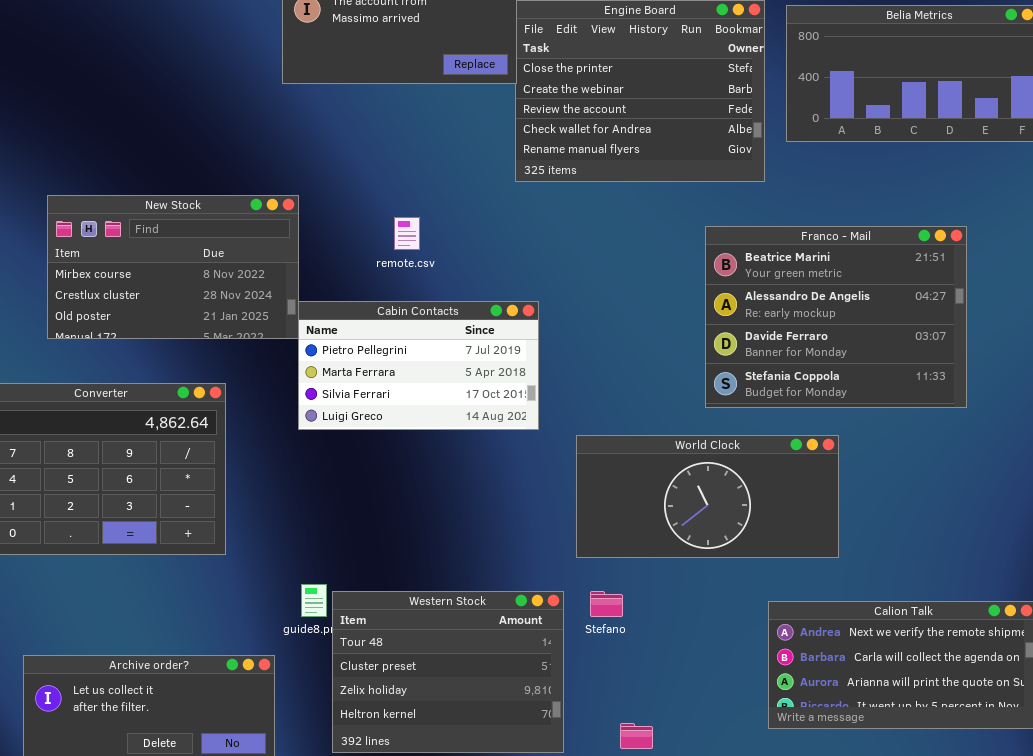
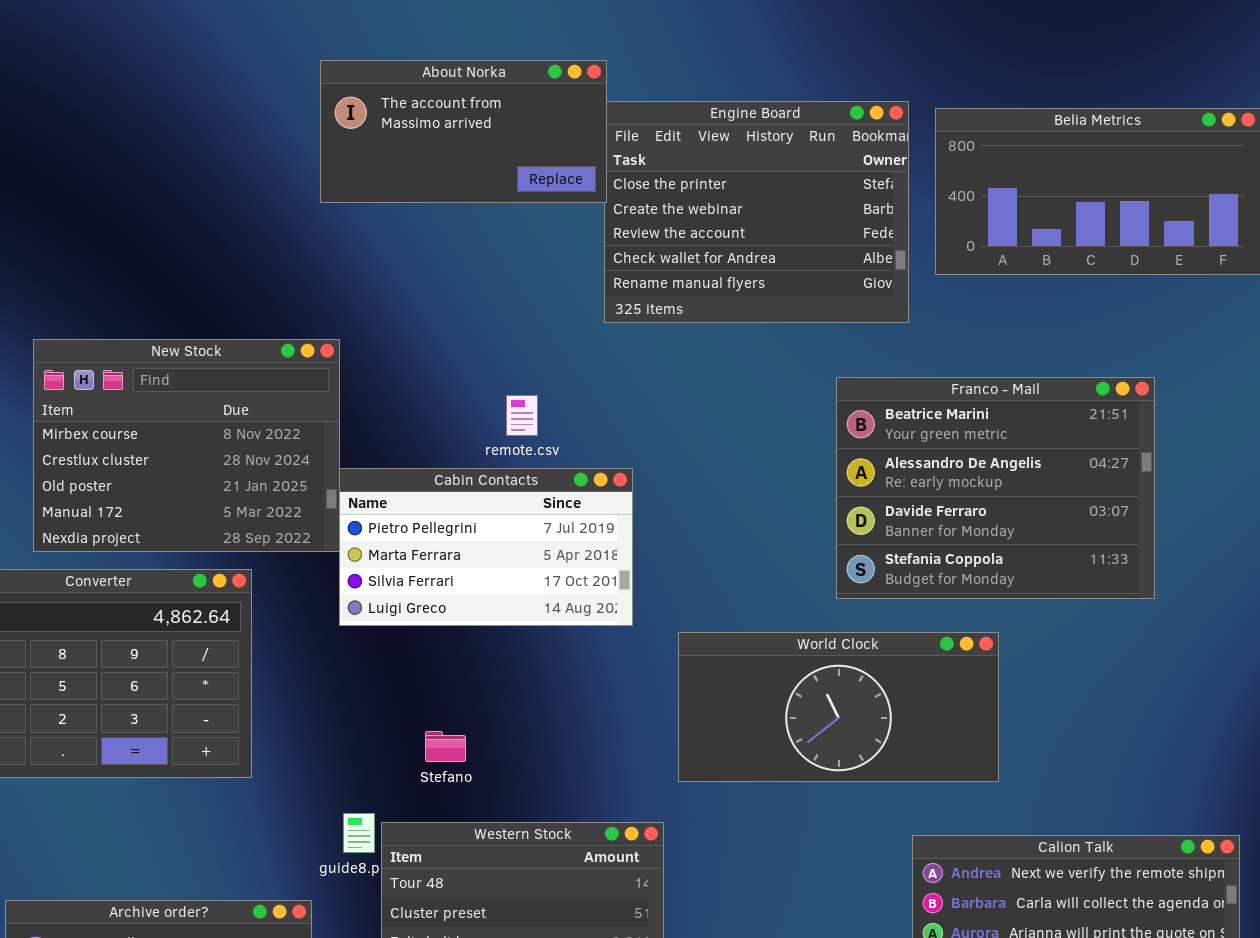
New Stock: [47,195,299,339] -> [33,339,340,552], resized
remote.csv: [394,217,420,250] -> [506,395,538,436], moved
Stefano: [590,591,623,617] -> [425,731,466,762], moved

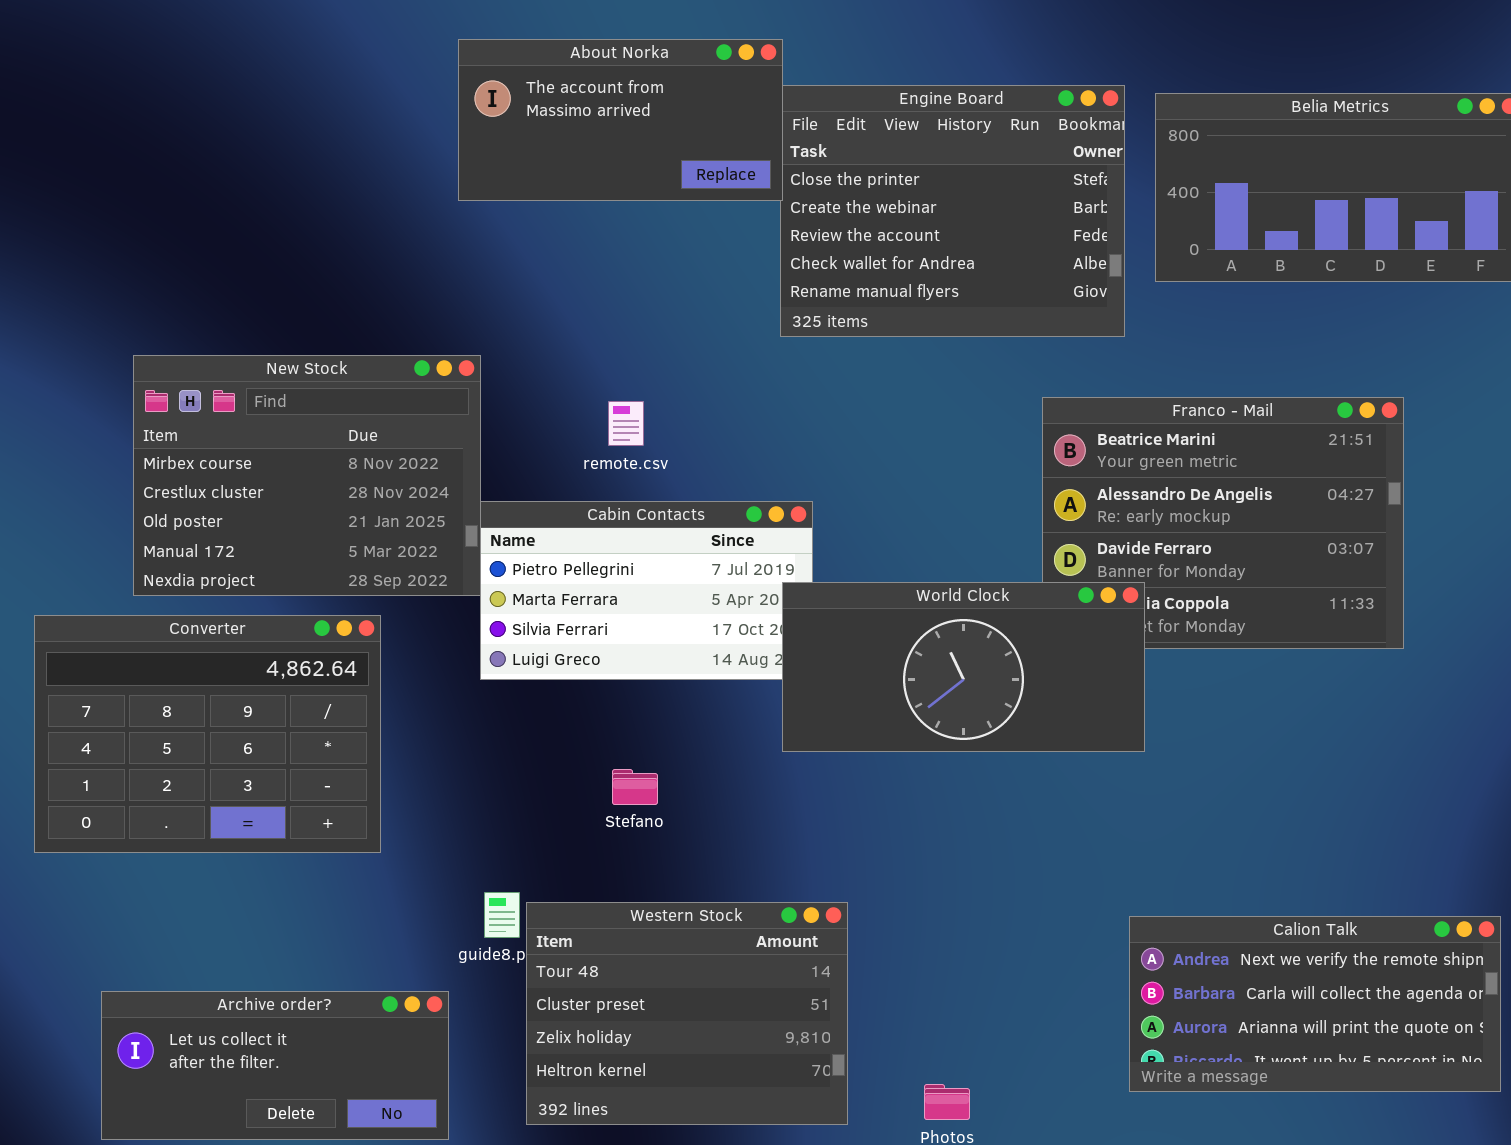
remote.csv: [506,395,538,436] -> [608,401,644,446], moved
World Clock: [678,632,999,782] -> [782,582,1145,752], moved
Stefano: [425,731,466,762] -> [612,769,658,805], moved

